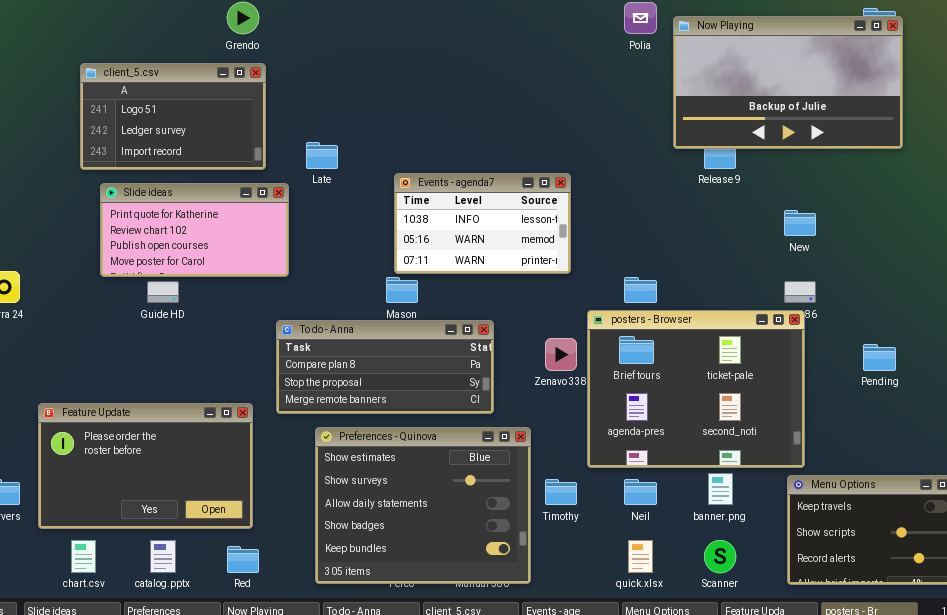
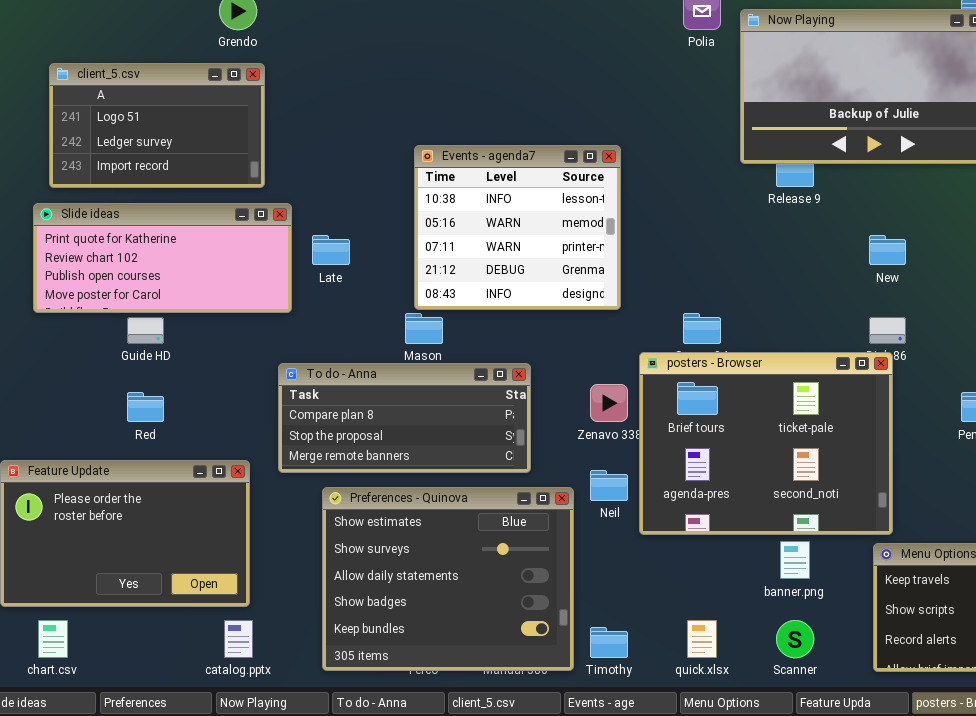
Late: [306,142,338,169] -> [312,235,350,265], moved
Events - agenda7: [394,173,571,274] -> [414,145,621,310], resized
Slide ideas: [100,183,289,277] -> [33,203,292,313], resized
Timothy: [545,479,577,505] -> [590,627,628,658], moved
Neil: [624,479,657,505] -> [590,470,628,501], moved
catalog.pptx: [150,540,176,573] -> [224,620,253,658], moved
Red: [227,546,259,573] -> [127,392,164,422], moved

